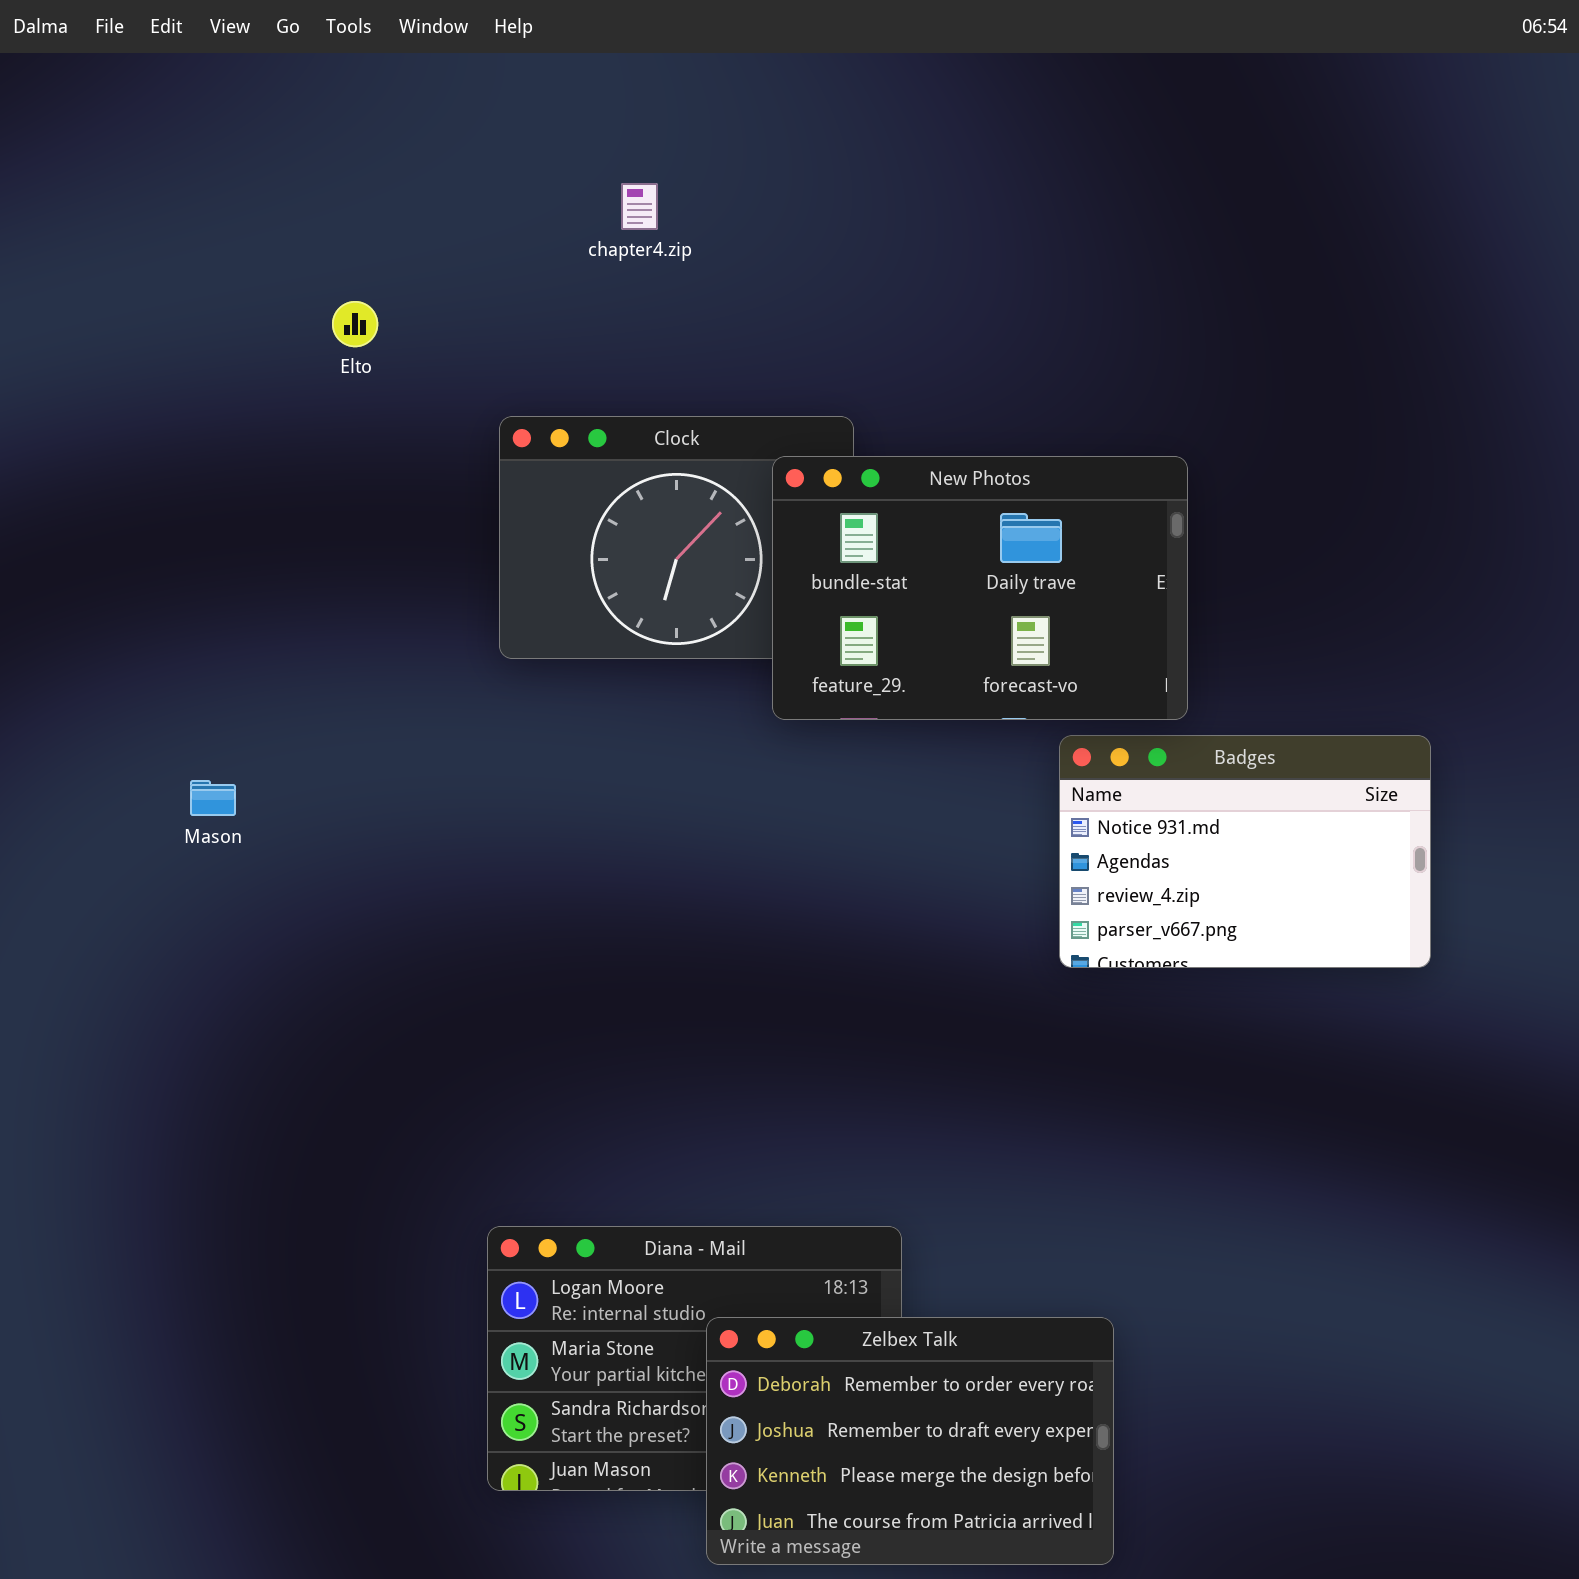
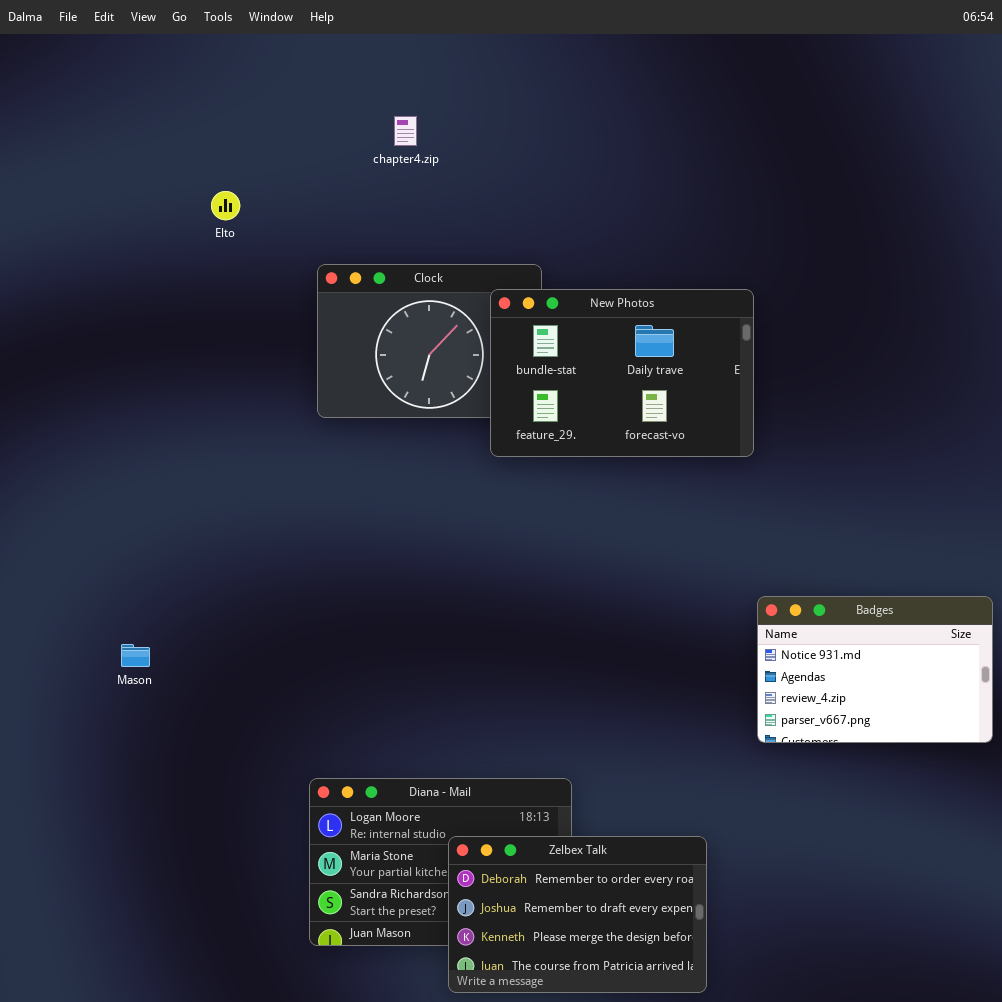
Badges: [1059,735,1431,968] -> [757,596,993,743], moved
Mason: [190,780,236,816] -> [121,644,150,667], moved

